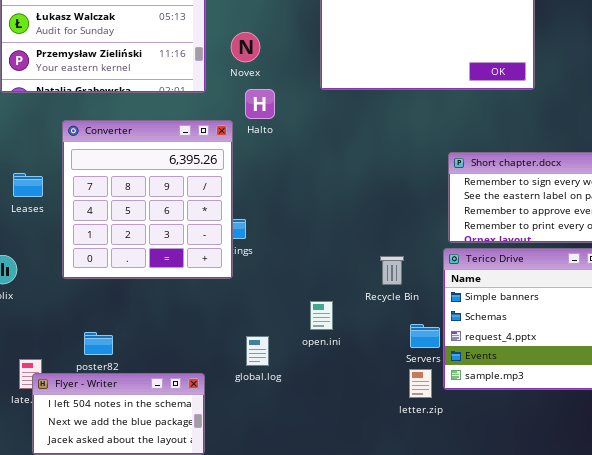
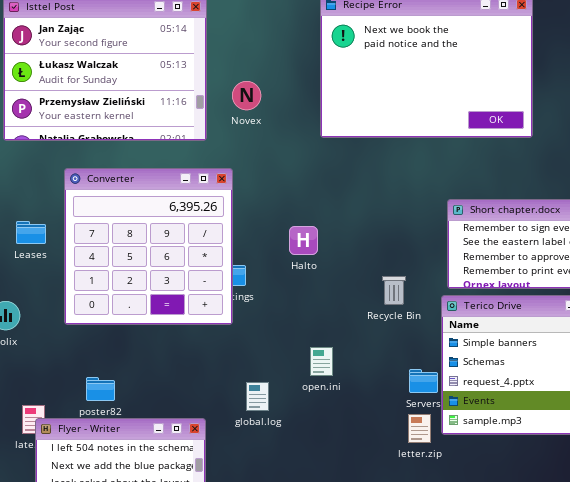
Halto: [245,89,275,119] -> [289,226,318,255], moved
Recycle Bin: [380,256,404,285] -> [382,276,406,305], moved

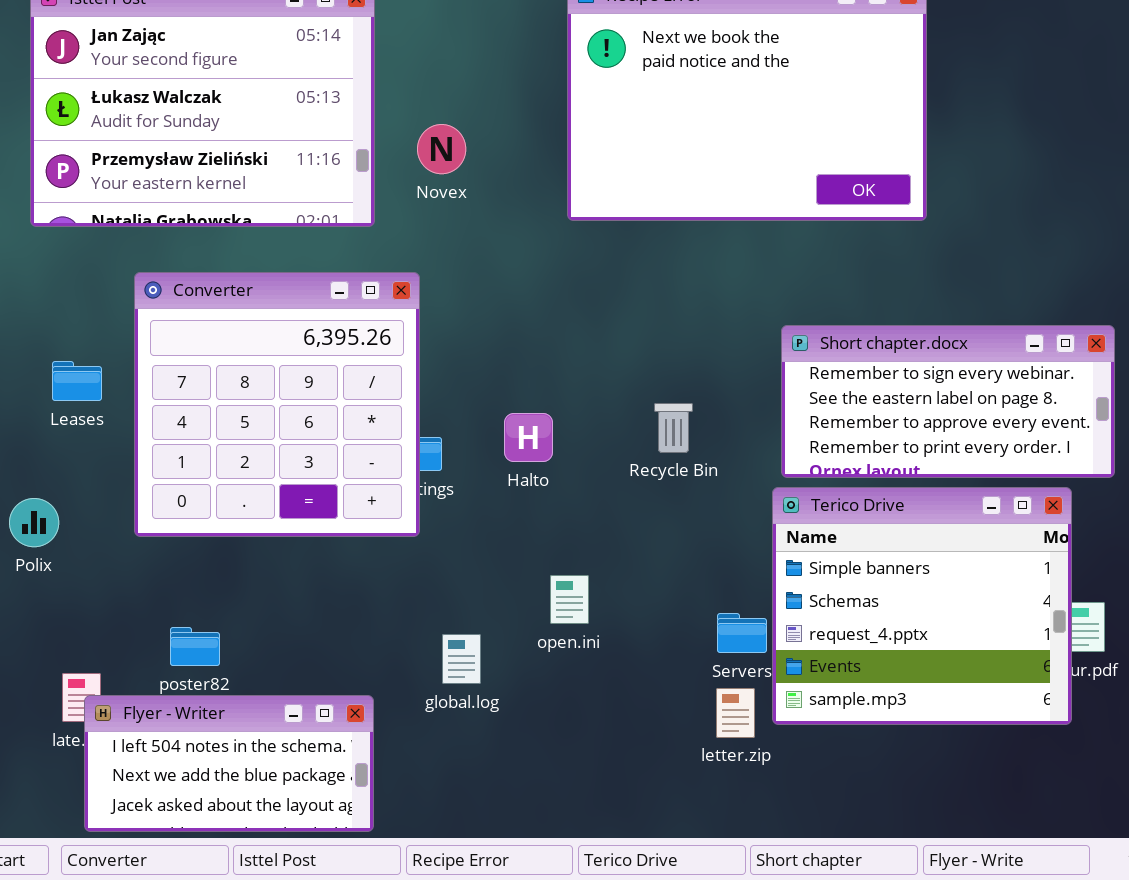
Halto: [289,226,318,255] -> [504,413,553,462], moved
Recycle Bin: [382,276,406,305] -> [654,403,693,453], moved

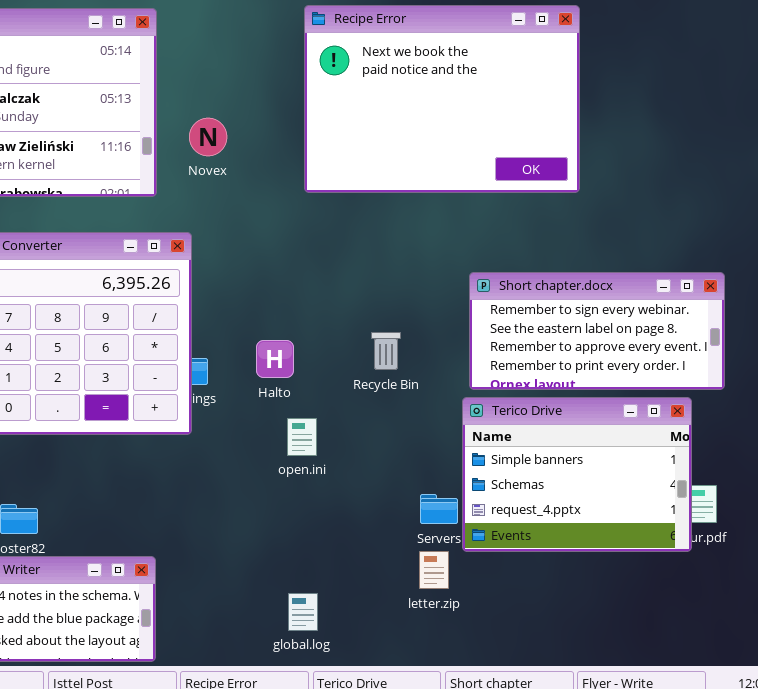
Terico Drive: [772,487,1072,725] -> [462,397,692,552], resized
open.ini: [550,575,589,624] -> [287,418,317,456], moved
global.log: [442,634,481,684] -> [288,593,318,631], moved

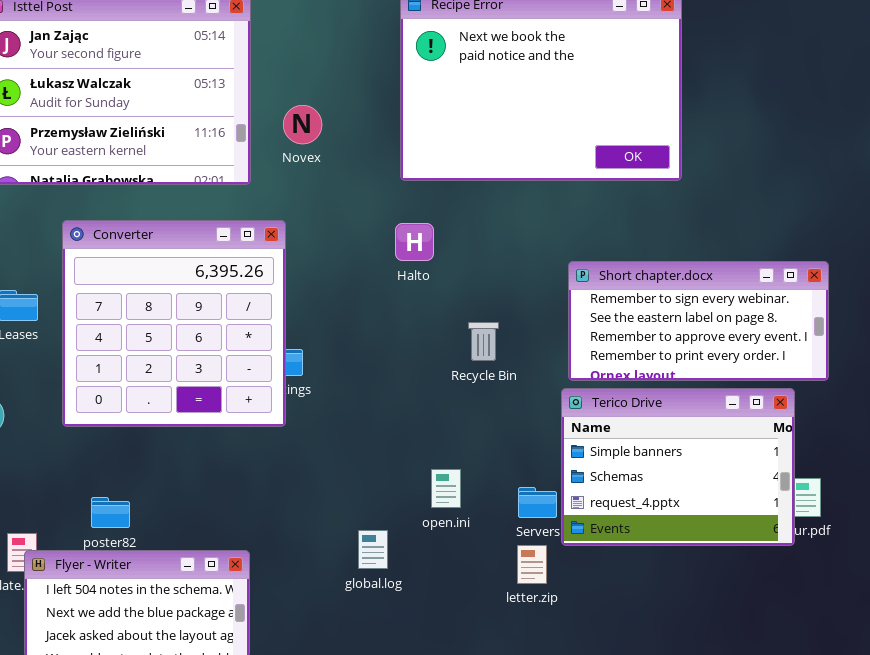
Halto: [256,340,294,378] -> [395,223,434,261], moved
open.ini: [287,418,317,456] -> [431,469,461,508], moved
global.log: [288,593,318,631] -> [358,530,388,569], moved

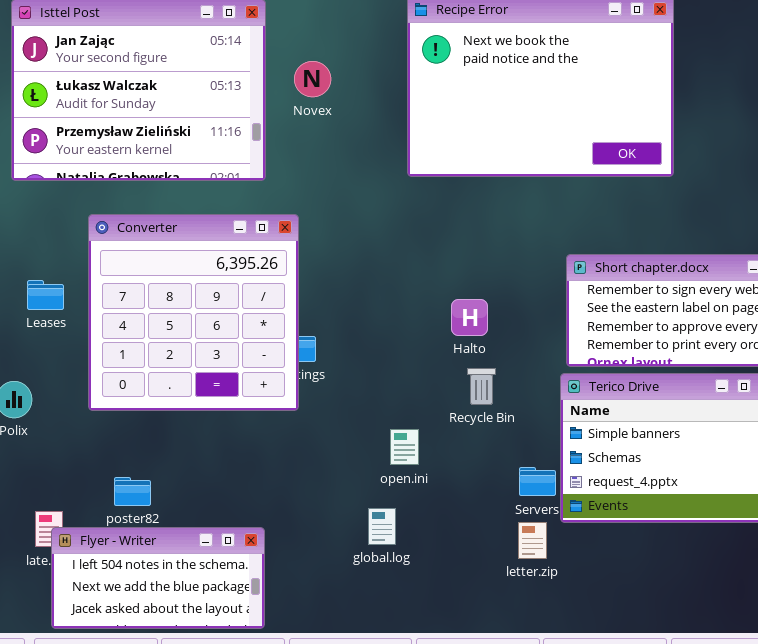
Novex: [283,105,322,144] -> [294,61,331,97], moved
Halto: [395,223,434,261] -> [451,299,488,336], moved
Recycle Bin: [468,322,499,361] -> [467,368,496,405], moved
open.ini: [431,469,461,508] -> [390,429,419,465], moved

